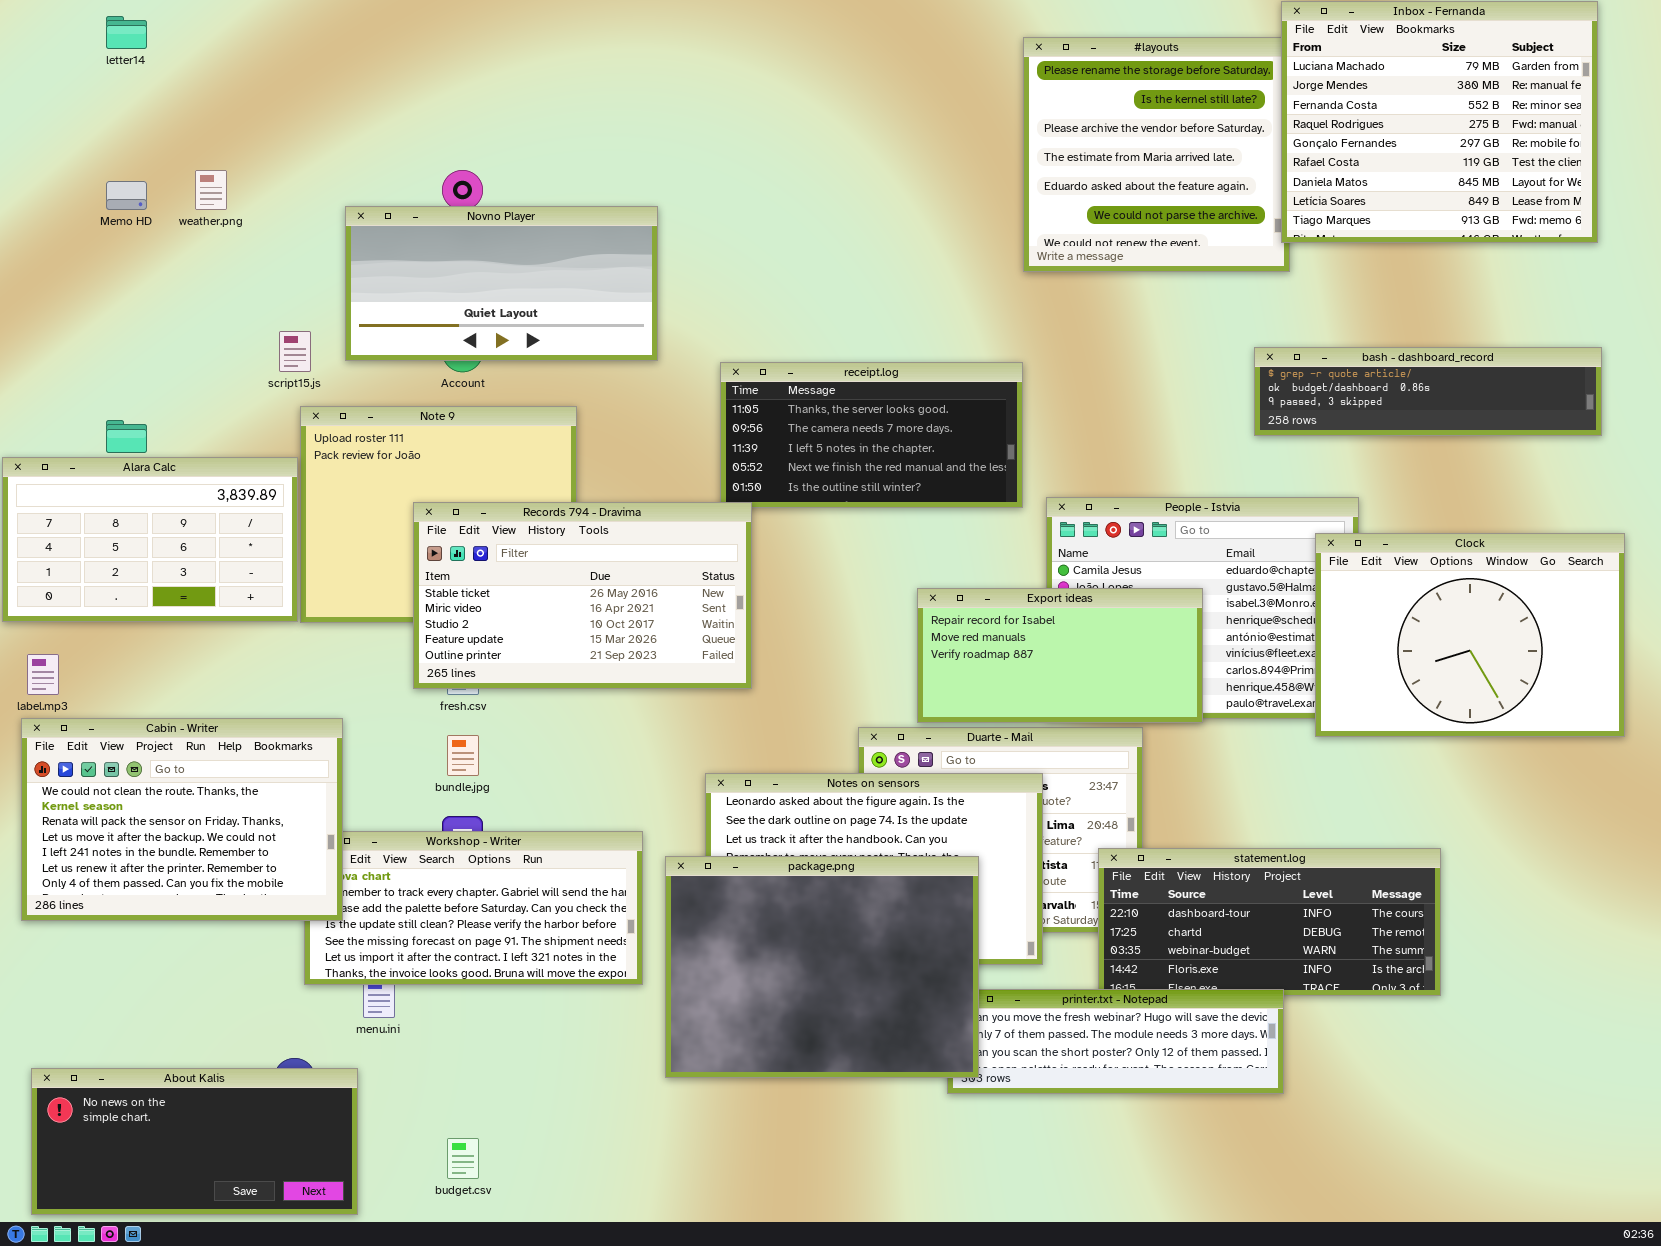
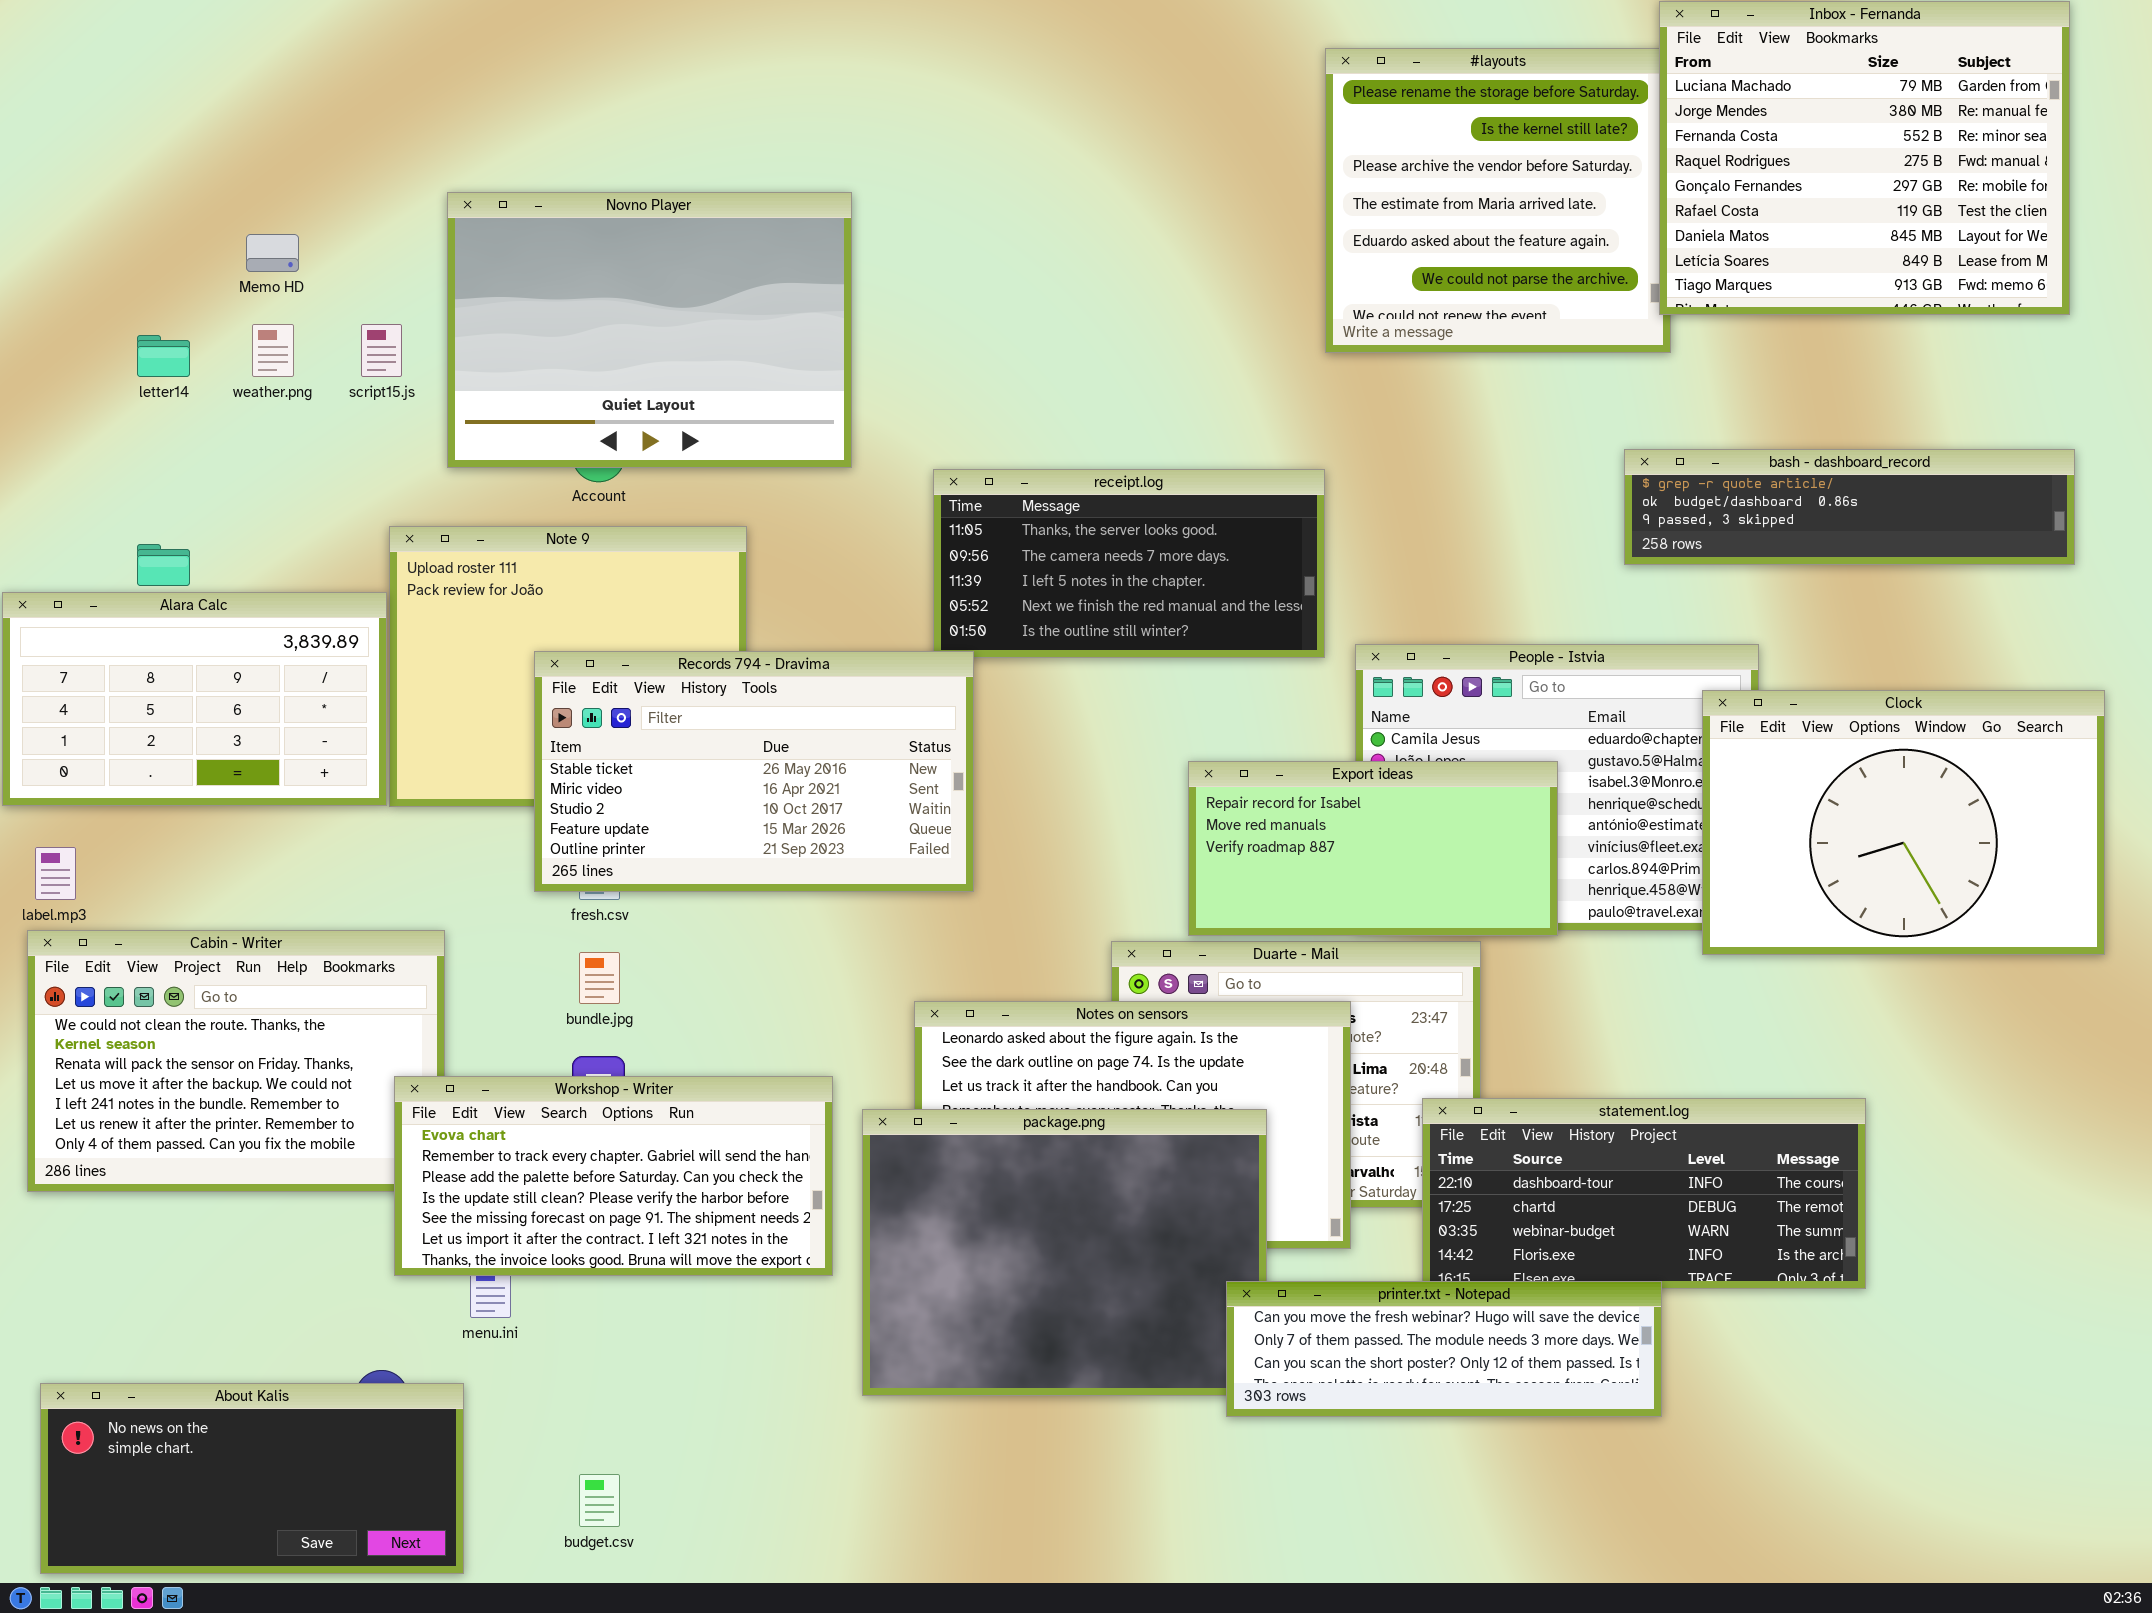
letter14: [106,16,147,49] -> [137,335,190,377], moved
weather.png: [195,170,227,210] -> [252,324,294,377], moved
Memo HD: [106,181,147,210] -> [246,234,299,272], moved
Novno Player: [345,206,658,361] -> [447,192,852,468], resized
script15.js: [279,331,311,372] -> [361,324,402,377], moved
Workshop - Writer: [304,831,643,985] -> [394,1076,833,1276], raised
printer.txt - Notepad: [947,989,1284,1094] -> [1226,1281,1662,1417], raised

